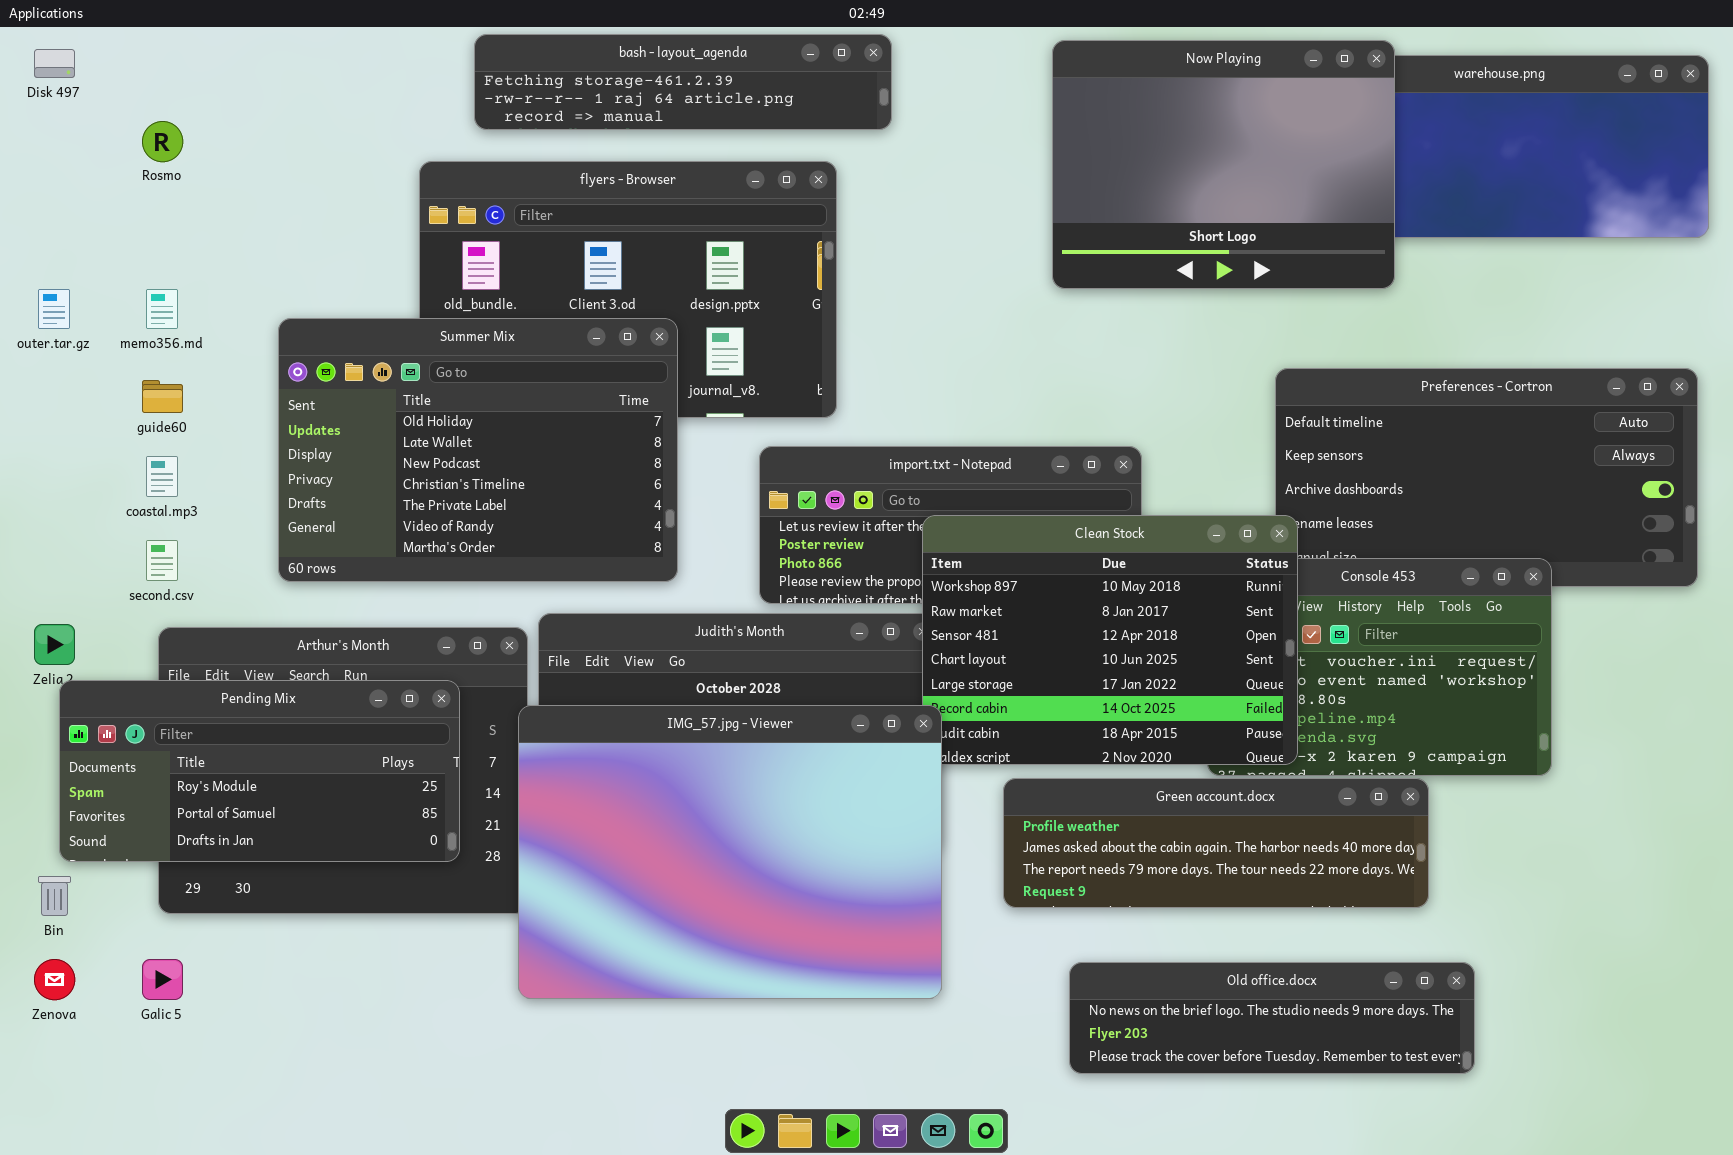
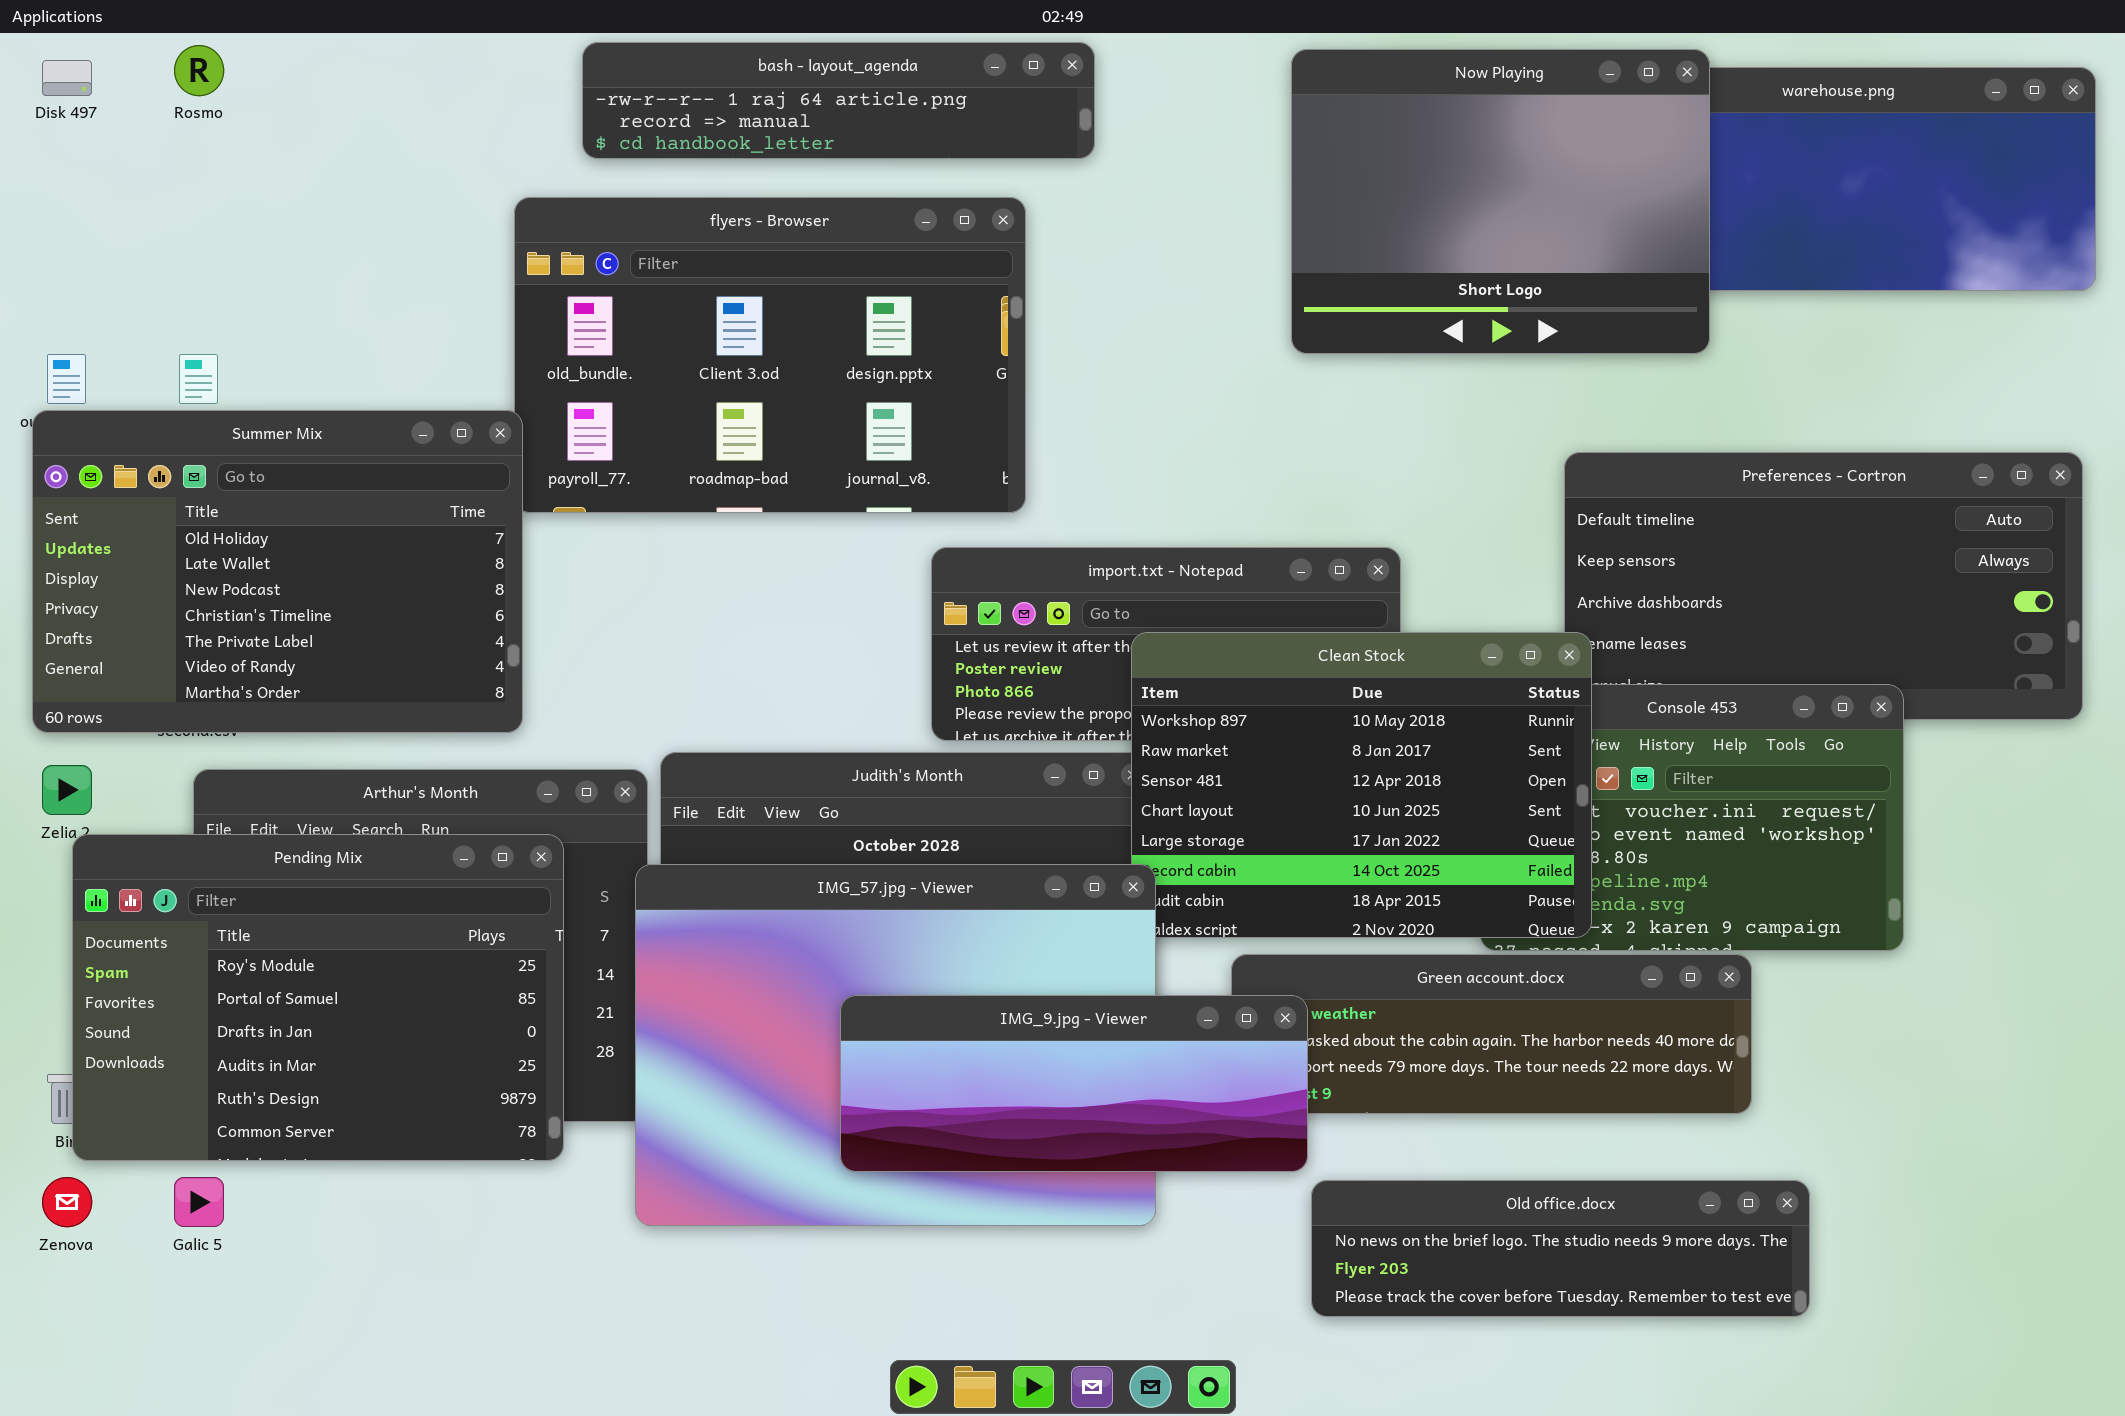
bash - layout_agenda: [474,34,892,130] -> [582,42,1095,159], scrolled down 1 row
Rosmo: [142,121,183,162] -> [174,45,224,96], moved
Summer Mix: [278,318,678,582] -> [32,410,523,733], moved
Pending Mix: [59,680,460,862] -> [72,834,564,1161], resized
IMG_9.jpg - Viewer: none -> [840,995,1308,1172], opened

